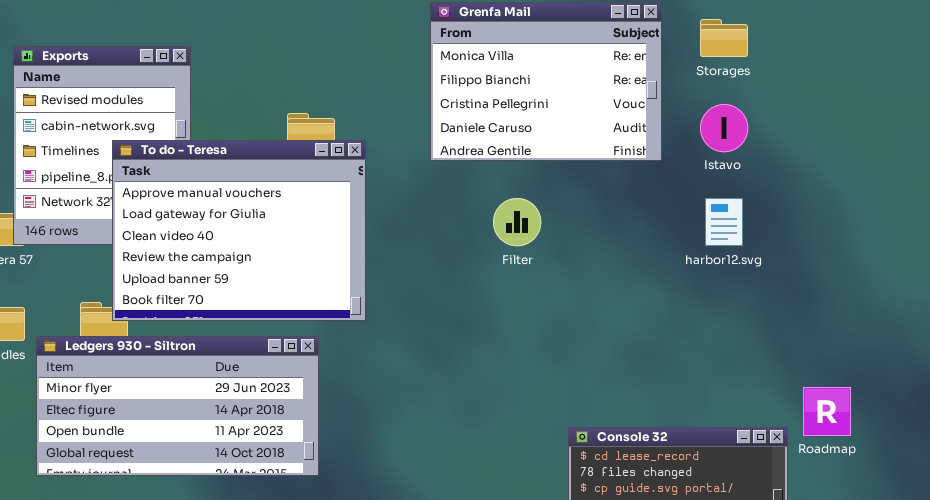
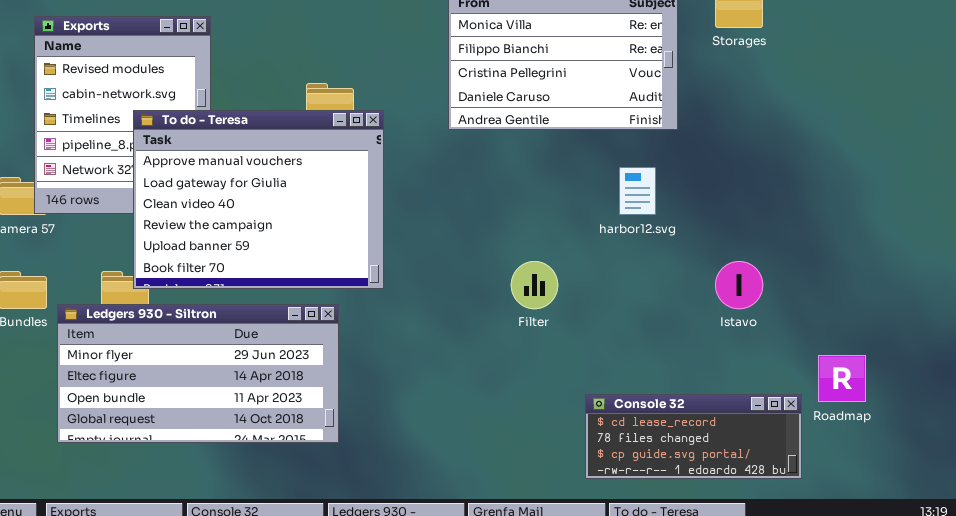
Istavo: [700,104,748,152] -> [715,261,763,309], moved
Filter: [493,198,541,246] -> [511,261,558,309], moved
harbor12.svg: [705,198,743,246] -> [619,167,656,215], moved

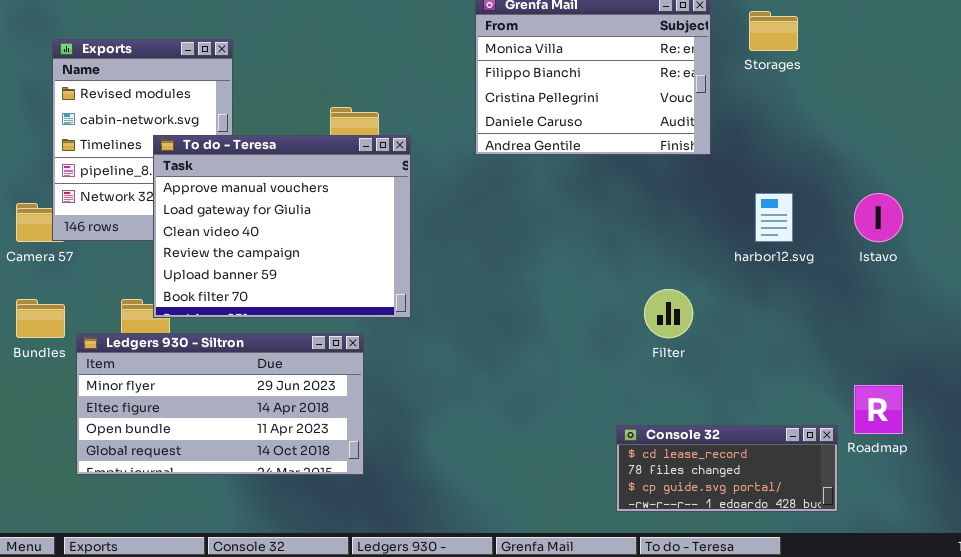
harbor12.svg: [619,167,656,215] -> [755,193,793,242], moved
Filter: [511,261,558,309] -> [644,289,693,338], moved
Istavo: [715,261,763,309] -> [854,193,903,242], moved

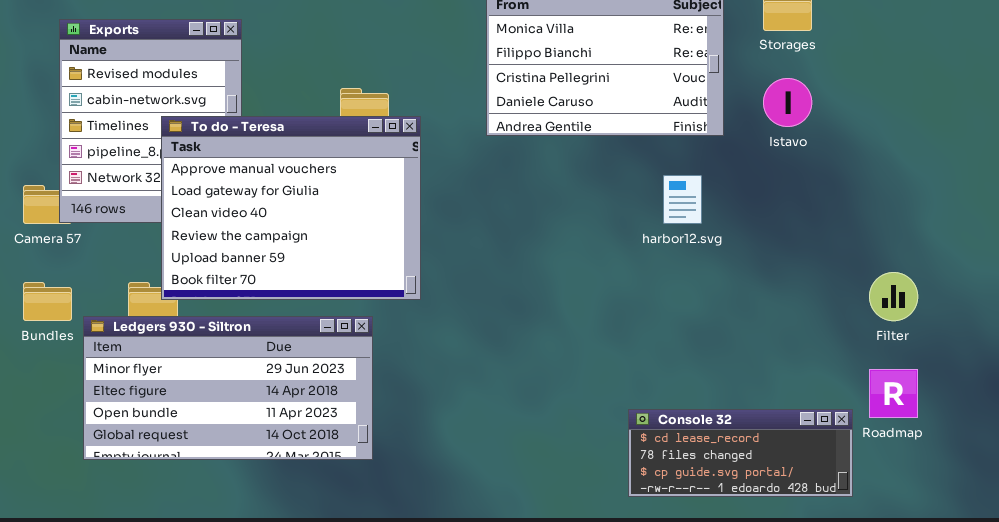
harbor12.svg: [755,193,793,242] -> [663,175,702,224], moved
Istavo: [854,193,903,242] -> [763,78,812,127], moved
Filter: [644,289,693,338] -> [869,272,918,321], moved

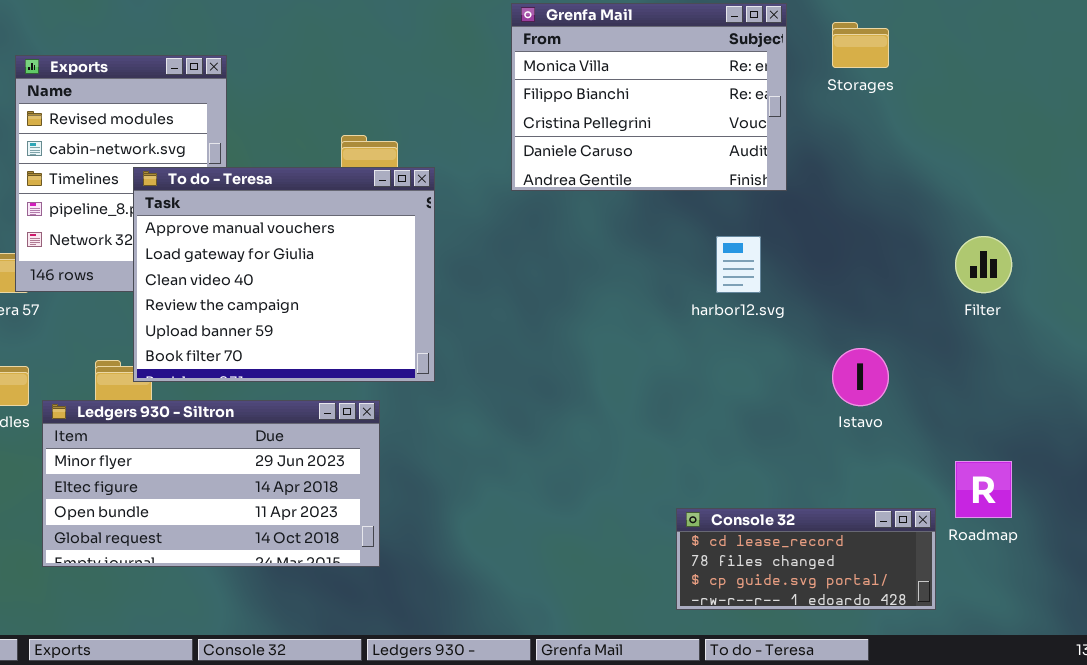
Istavo: [763,78,812,127] -> [832,348,889,406], moved
Filter: [869,272,918,321] -> [955,236,1012,293], moved

